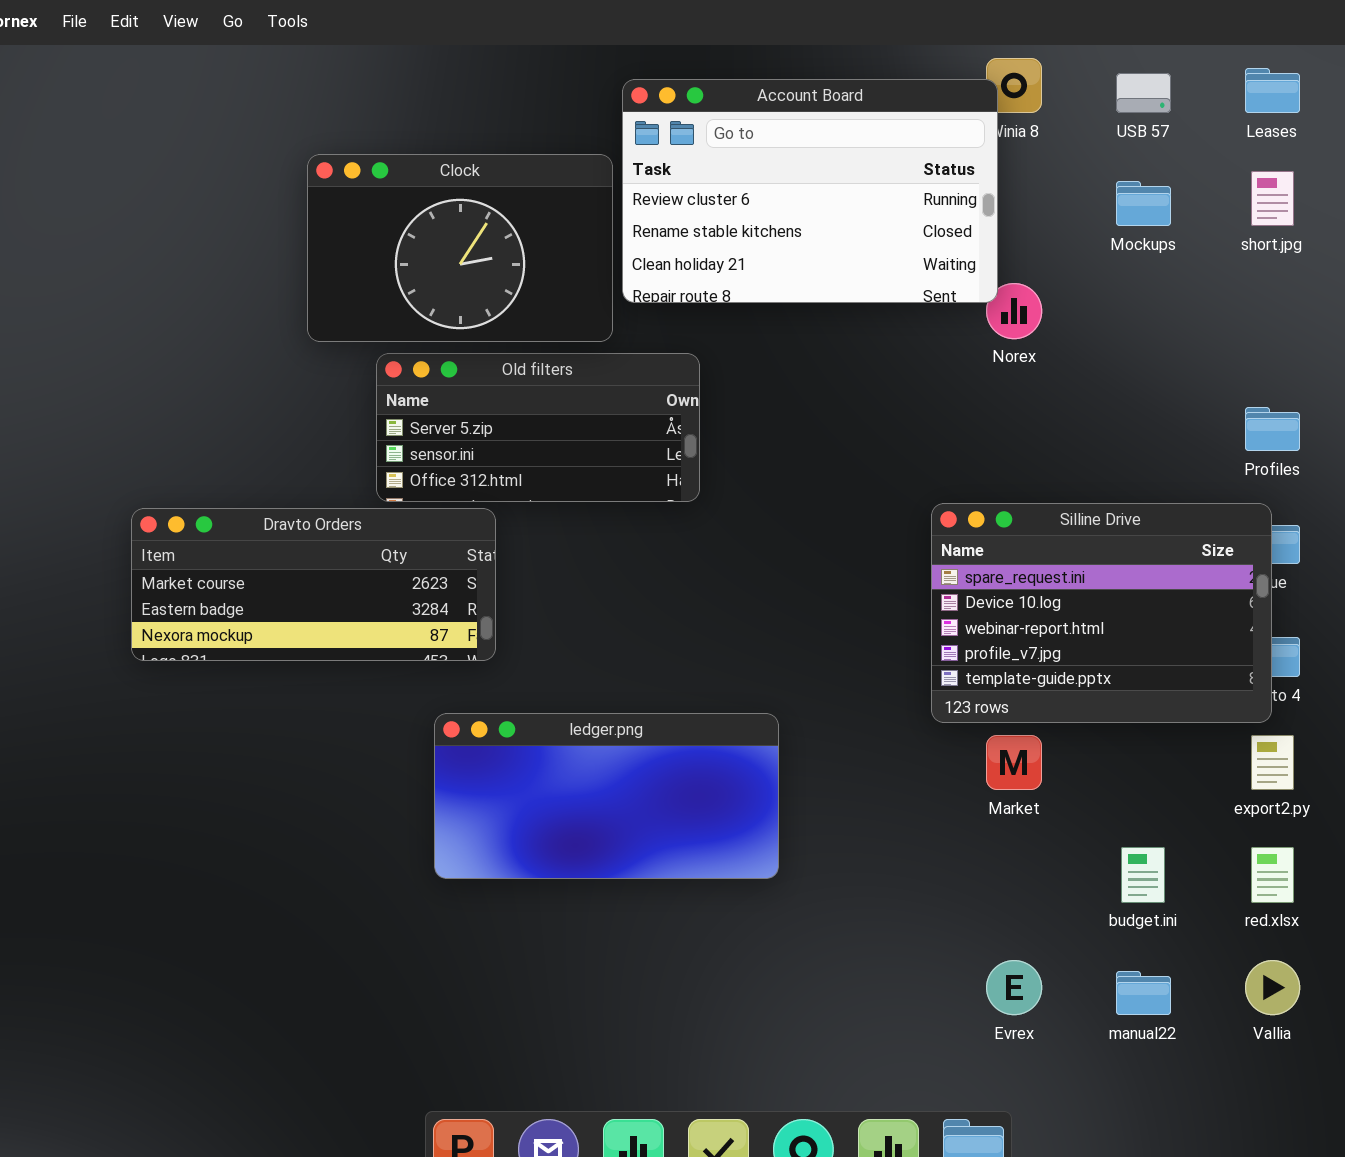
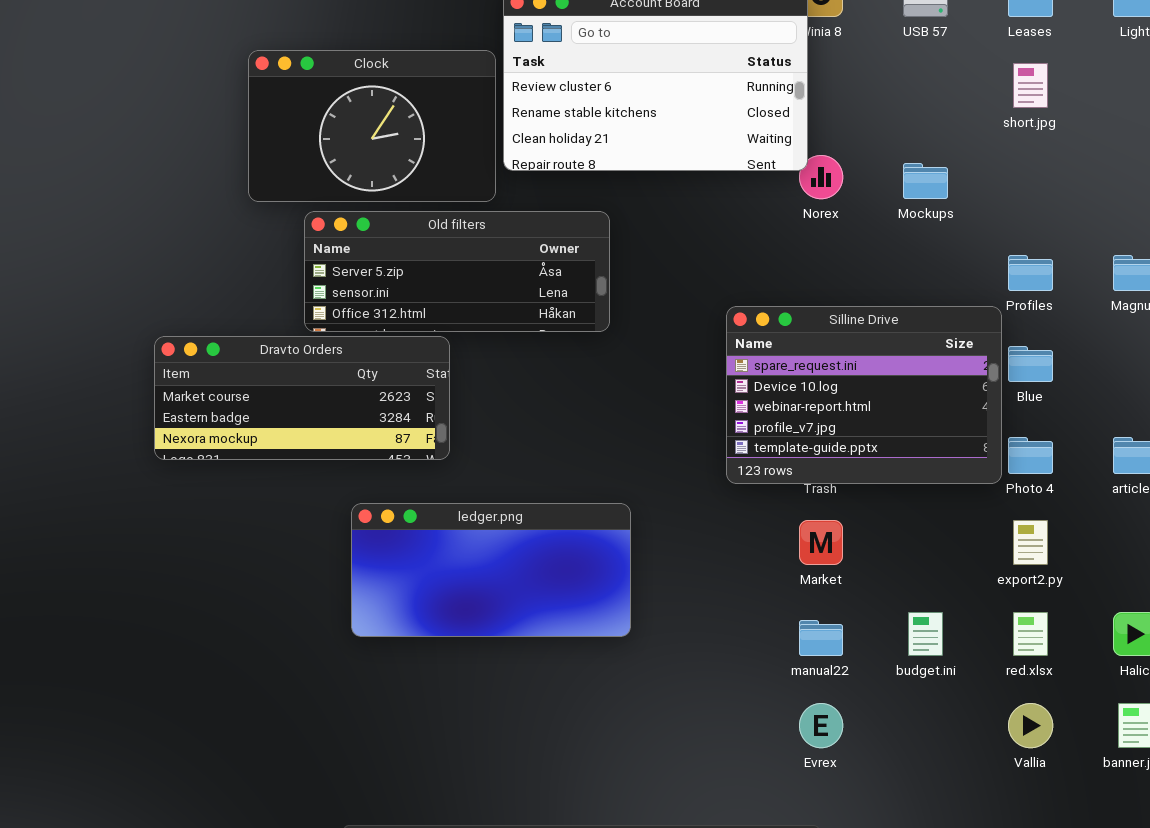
Mockups: [1116,181,1171,226] -> [903,163,948,199], moved
Old filters: [376,353,700,502] -> [304,211,610,332], resized
Silline Drive: [931,503,1272,723] -> [726,306,1002,484], moved
Dravto Orders: [131,508,496,661] -> [154,336,450,460], moved
manual22: [1116,971,1171,1015] -> [799,620,843,656], moved

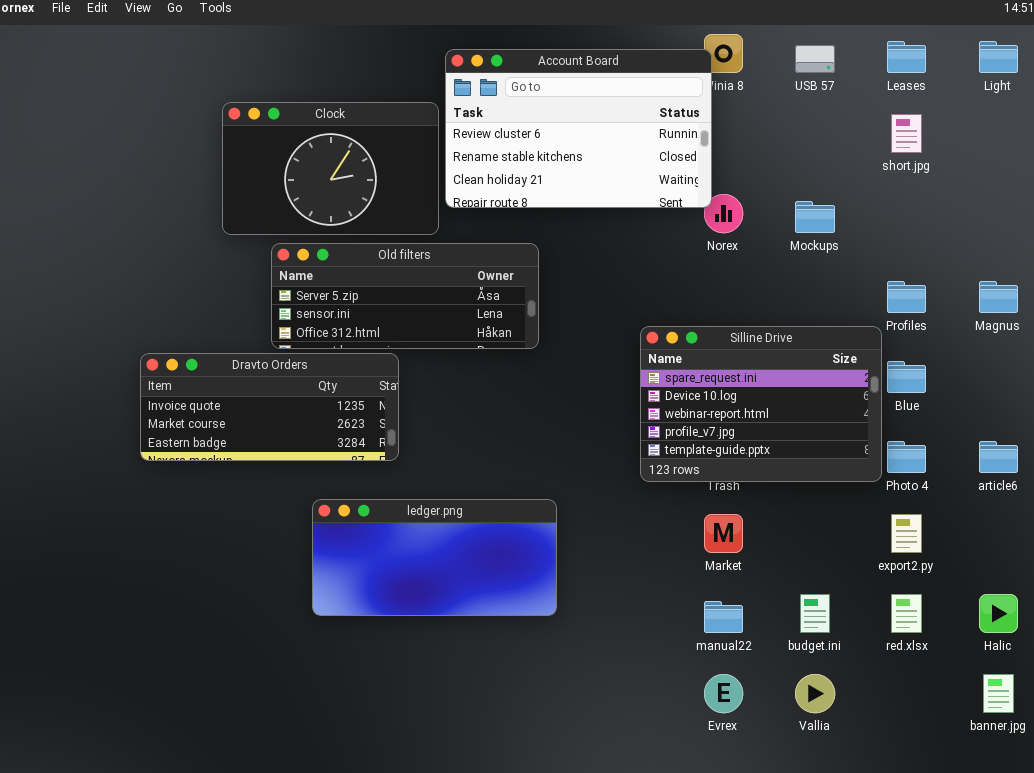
Dravto Orders: [154,336,450,460] -> [140,353,399,461], scrolled up 1 row
Vallia: [1008,703,1053,748] -> [795,674,835,713], moved

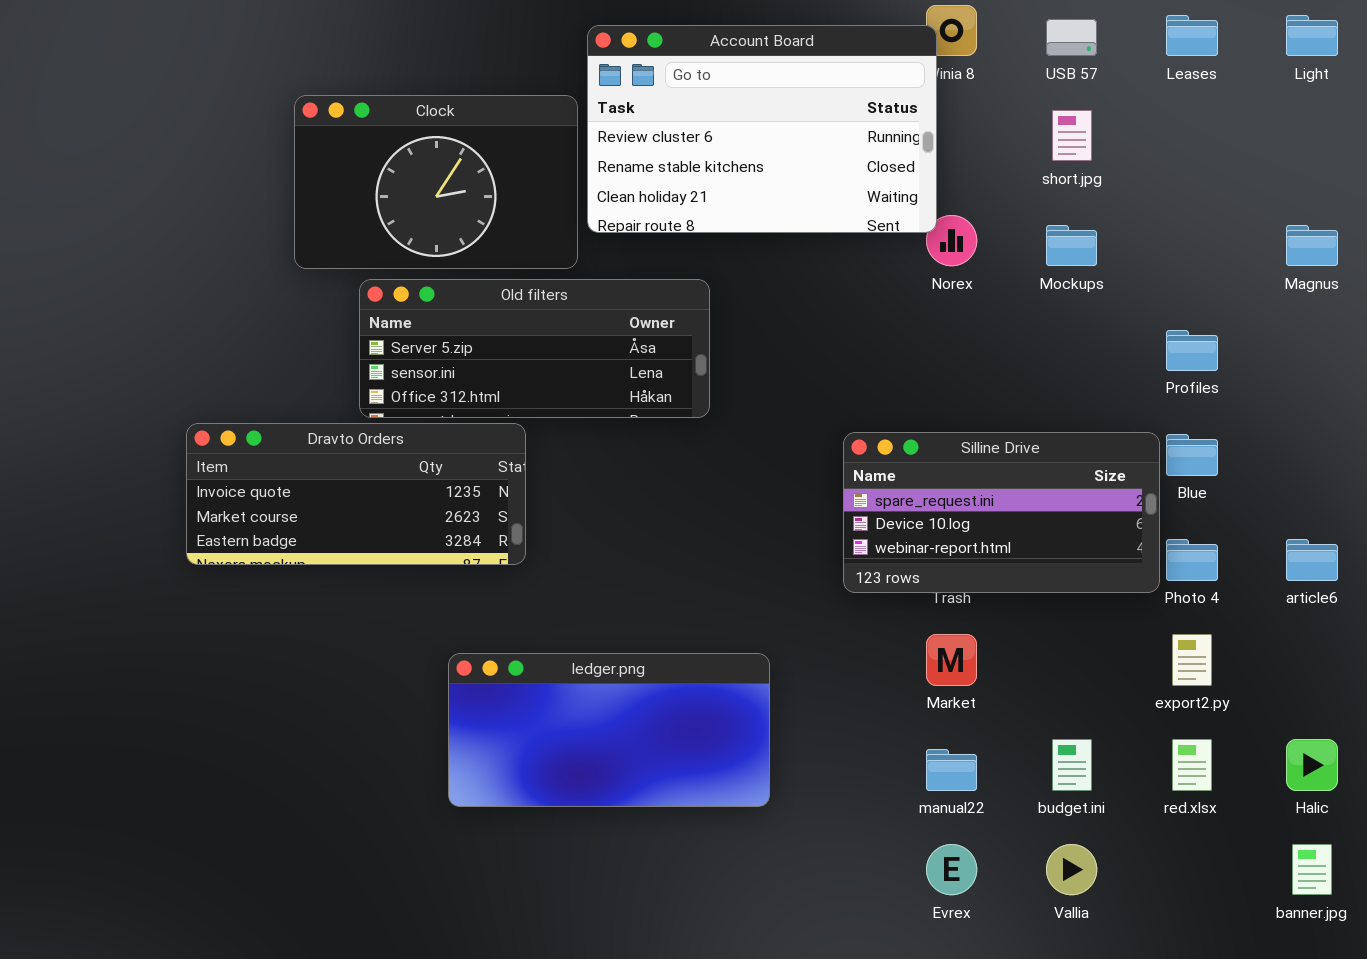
short.jpg: [891,114,922,153] -> [1052,110,1092,161], moved
Magnus: [979,281,1018,313] -> [1286,225,1338,266], moved
Silline Drive: [640,326,882,482] -> [843,432,1160,593], resized
ledger.png: [312,499,557,616] -> [448,653,770,807], moved

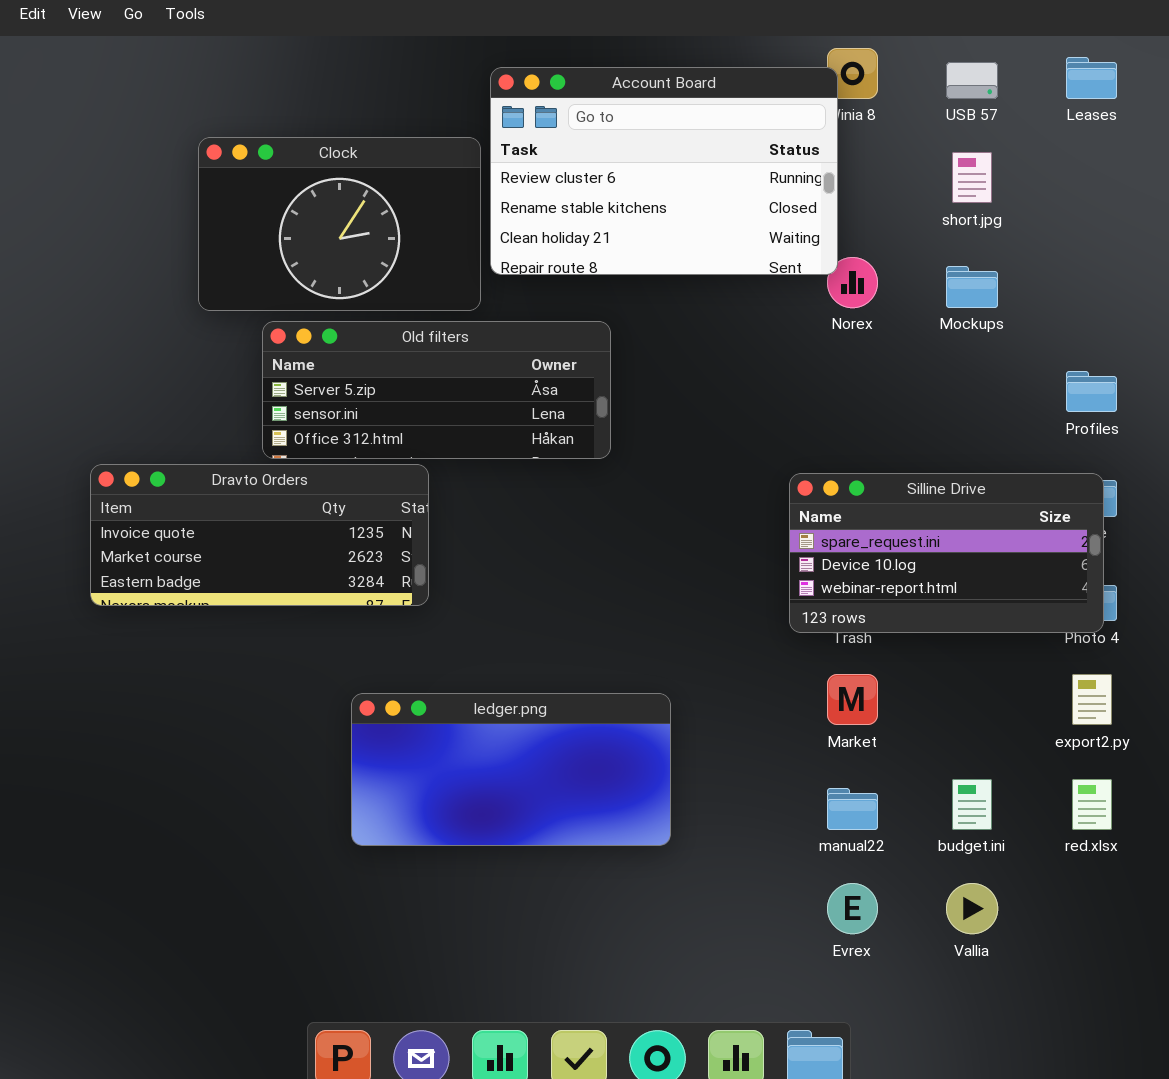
Silline Drive: [843,432,1160,593] -> [789,473,1104,633], moved

